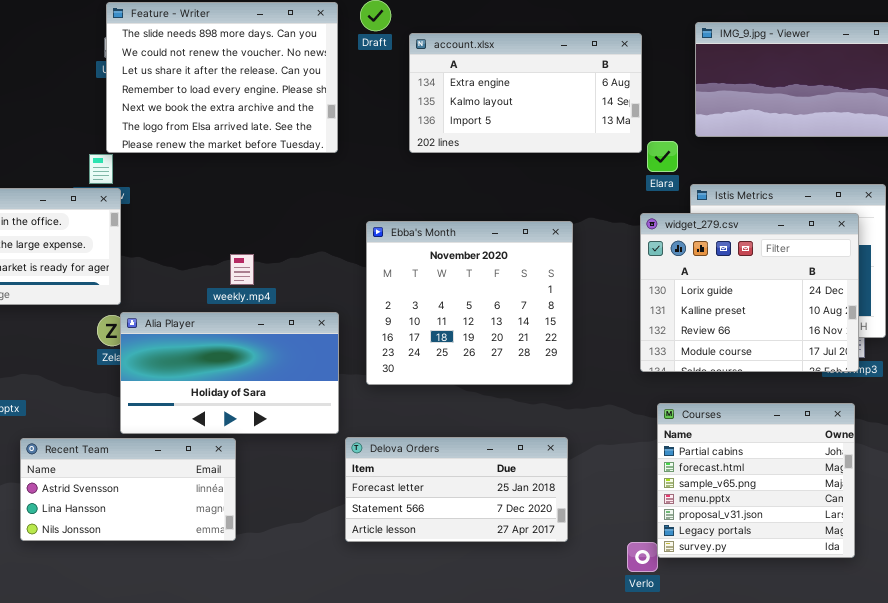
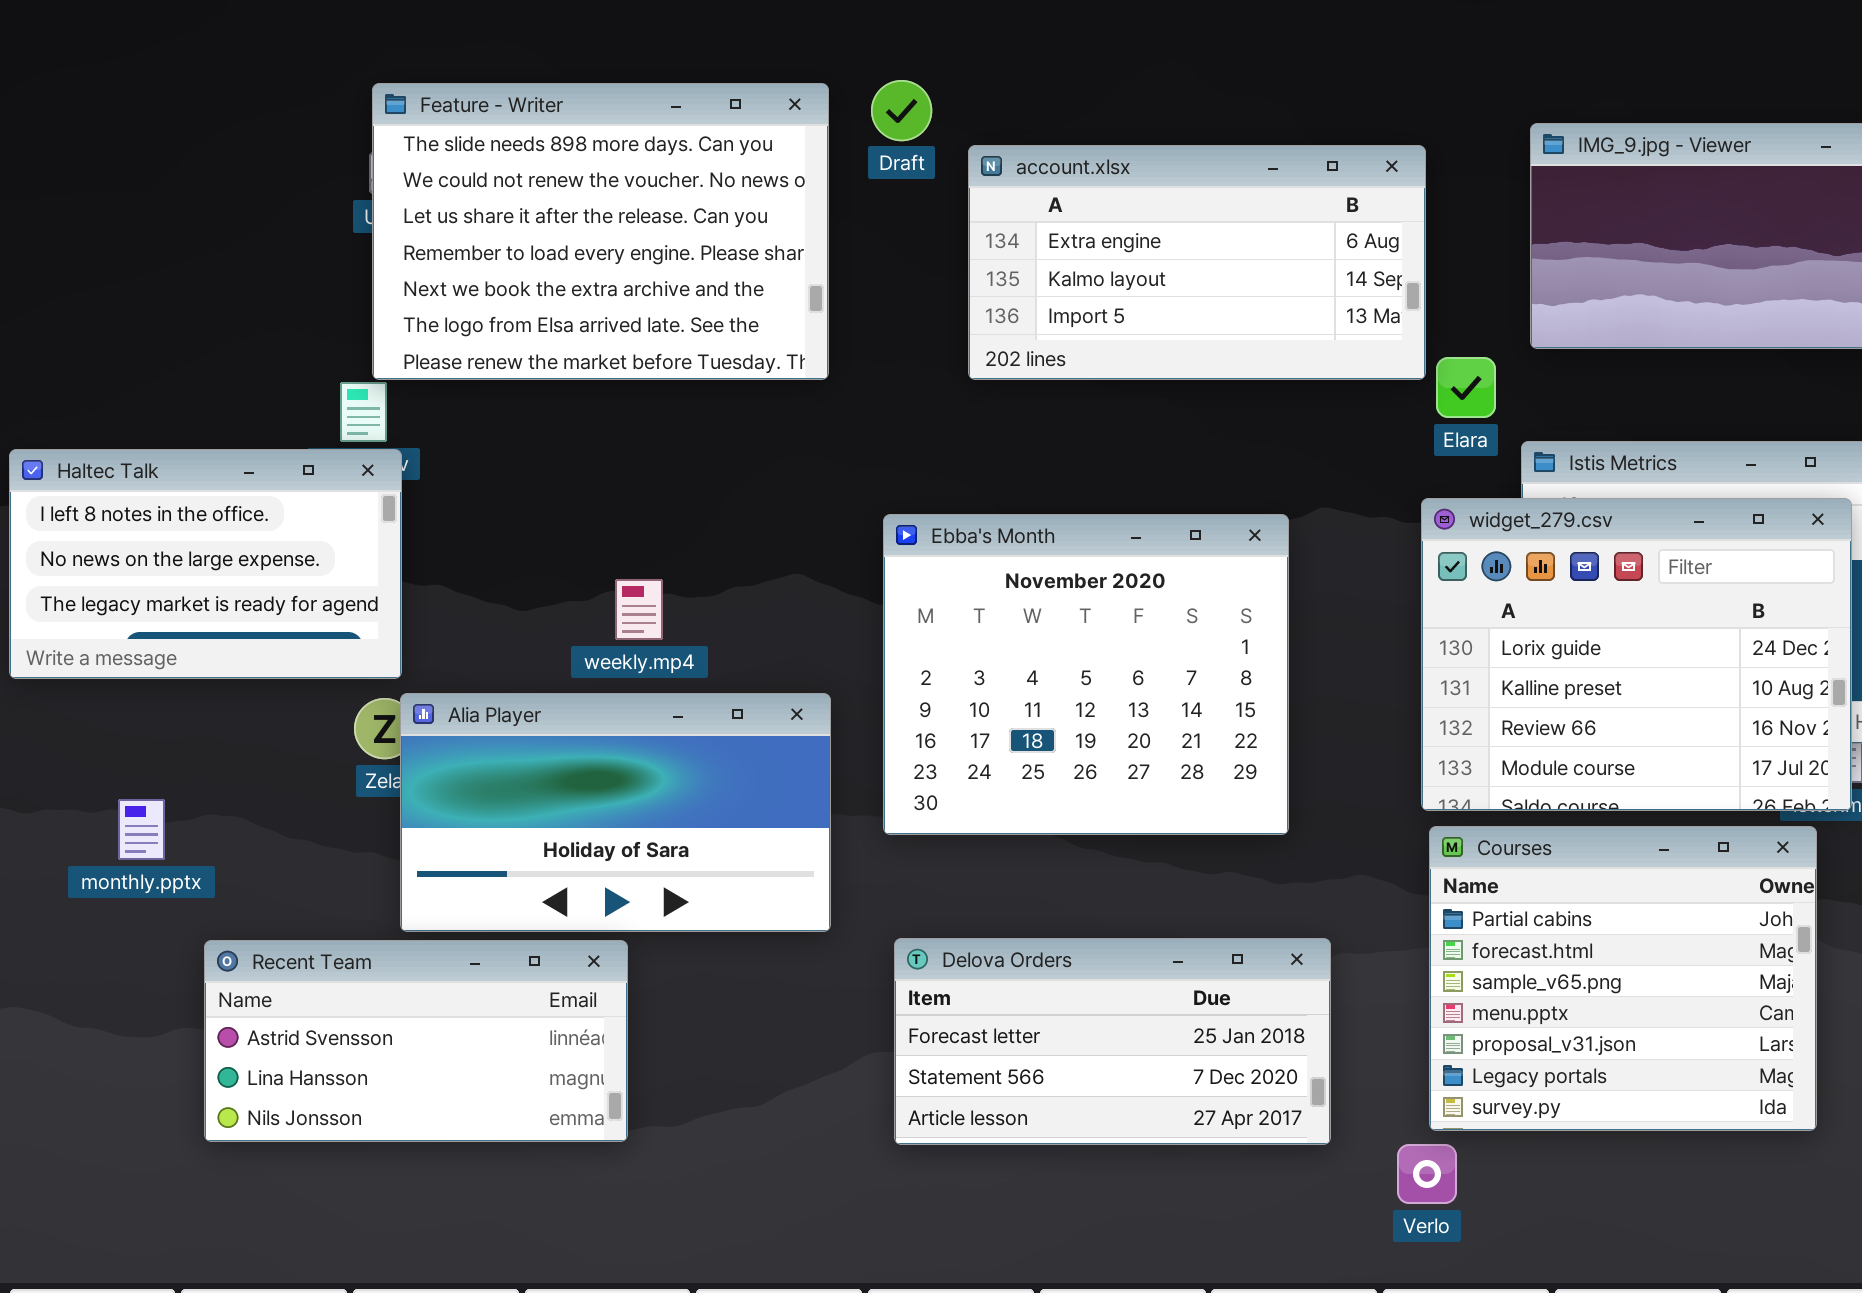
Courses: [657,403,855,558] -> [1429,826,1817,1131], moved
Delova Orders: [345,437,568,542] -> [894,938,1331,1145], moved

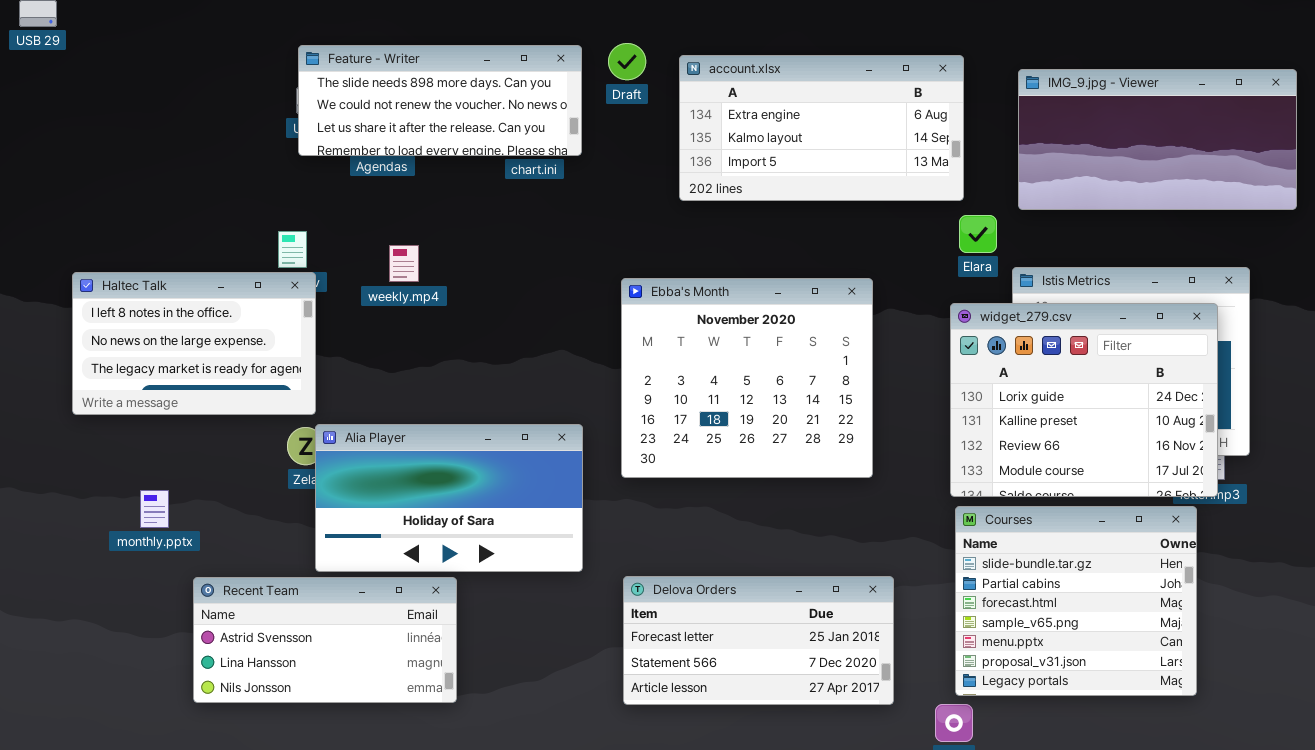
Feature - Writer: [372,83,829,380] -> [298,45,582,156], resized
account.xlsx: [968,145,1426,380] -> [679,55,964,201], moved
Ebba's Month: [883,514,1289,835] -> [621,278,873,478], moved
weekly.mp4: [615,579,663,640] -> [389,245,419,282], moved
Courses: [1429,826,1817,1131] -> [955,506,1197,696], scrolled up 1 row

